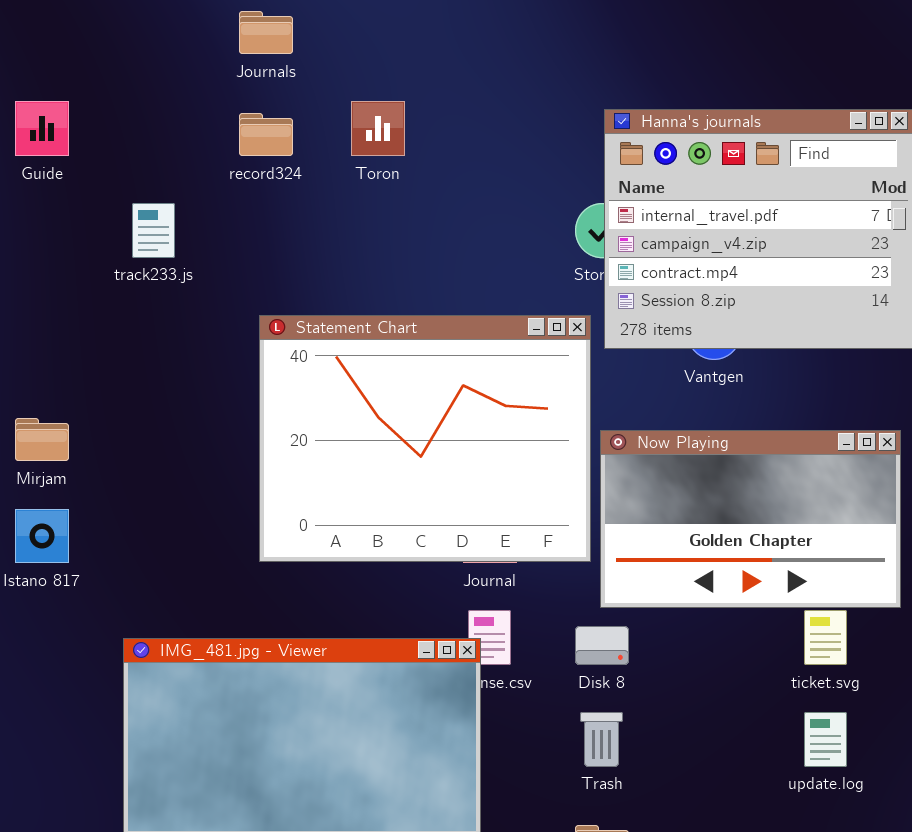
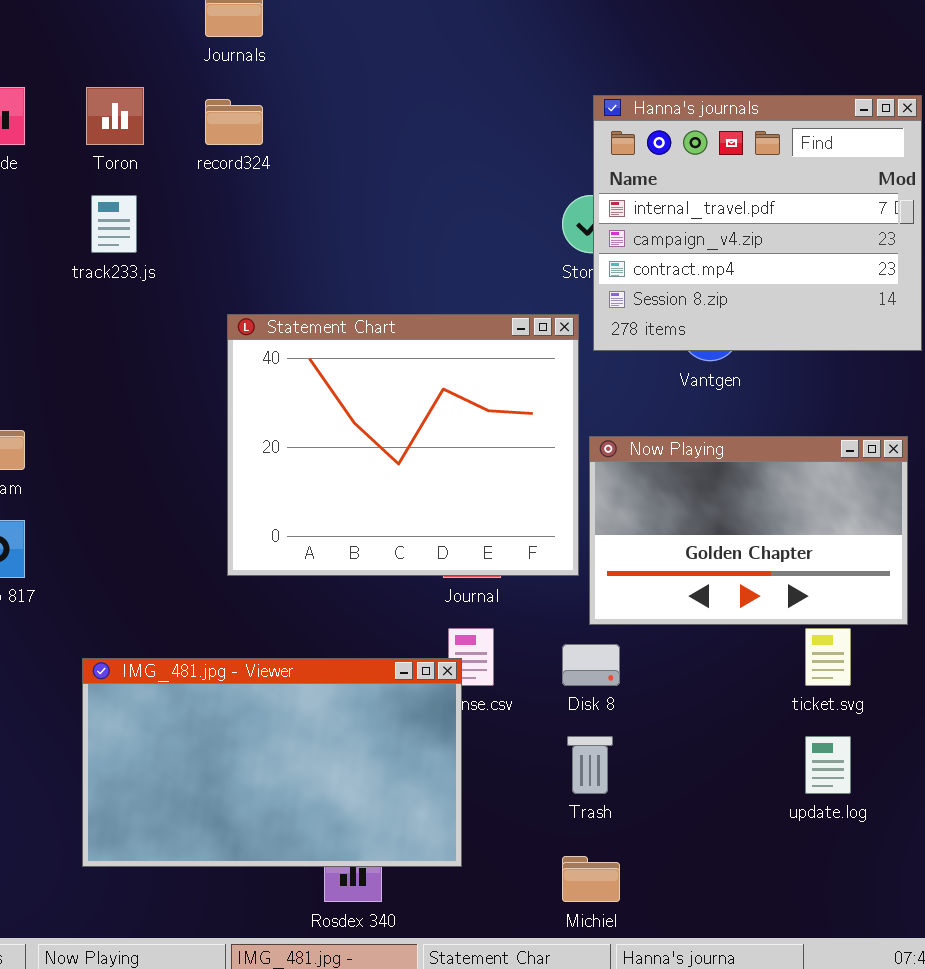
Toron: [351,101,405,156] -> [86,87,144,145], moved

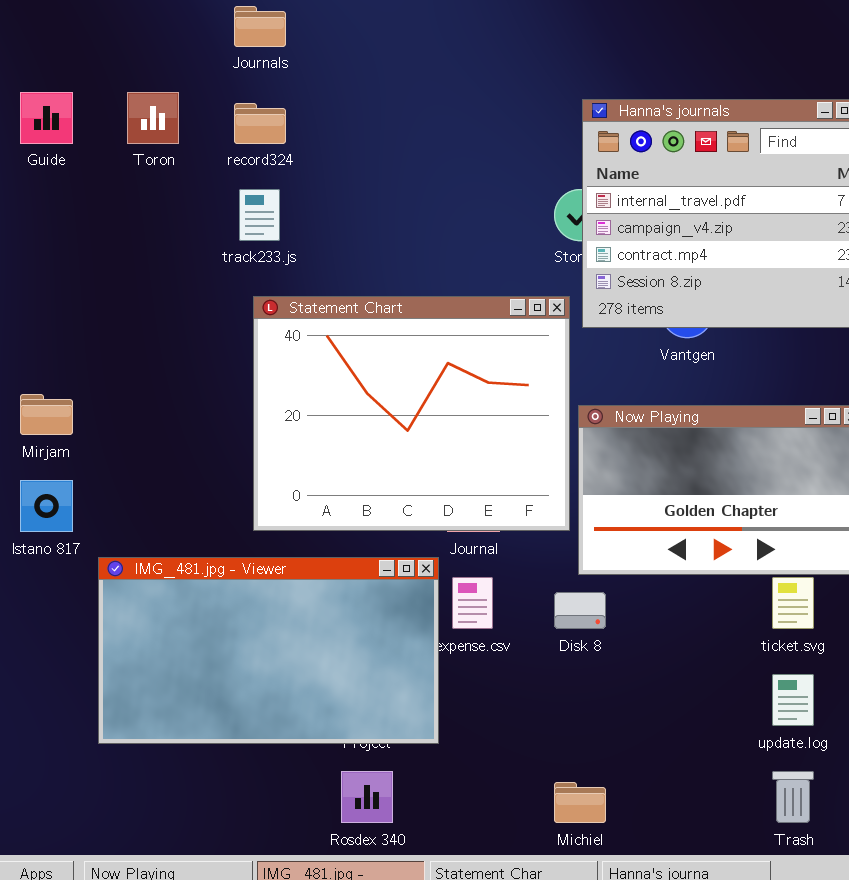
track233.js: [91,195,137,253] -> [239,189,280,241], moved
IMG_481.jpg - Viewer: [82,658,462,867] -> [98,557,439,744], moved
Trash: [567,736,613,794] -> [772,771,814,823], moved

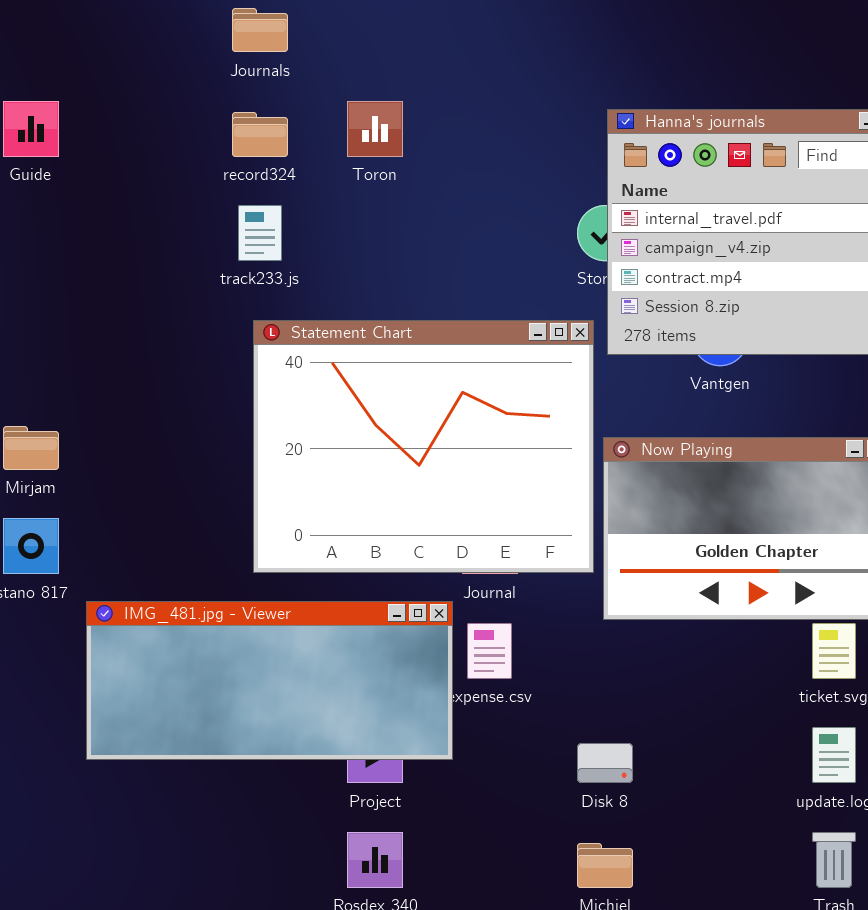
Toron: [127,92,179,144] -> [347,101,403,157], moved
IMG_481.jpg - Viewer: [98,557,439,744] -> [86,601,453,760], resized
Disk 8: [554,592,606,629] -> [577,743,633,783], moved

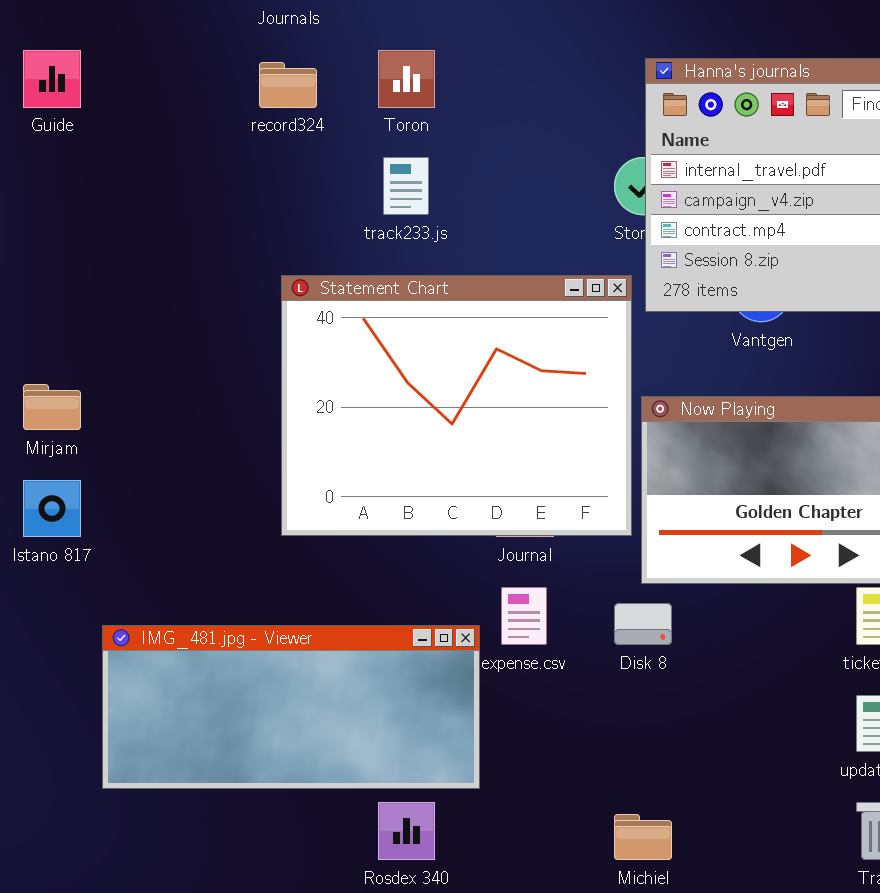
track233.js: [238,205,282,261] -> [383,157,429,215], moved
IMG_481.jpg - Viewer: [86,601,453,760] -> [102,625,480,789], moved
Disk 8: [577,743,633,783] -> [614,603,672,645], moved

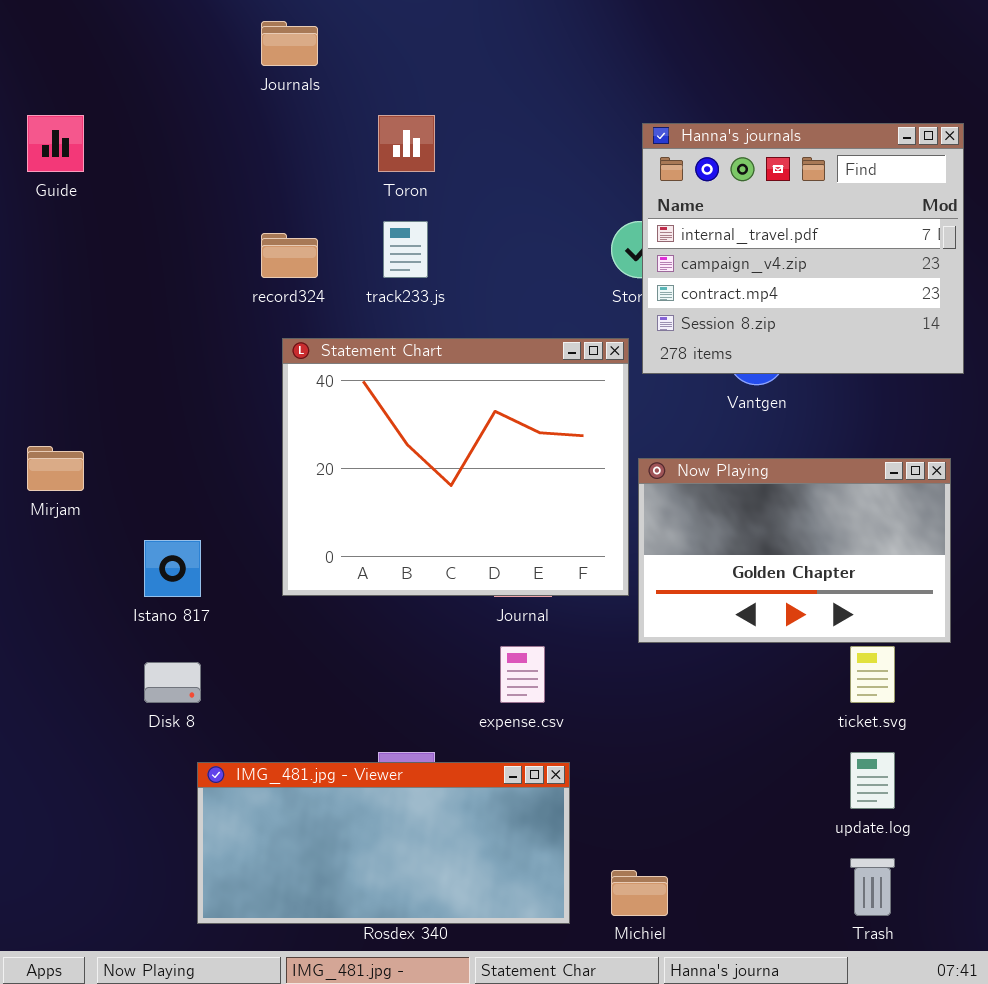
record324: [259,62,317,108] -> [261,233,318,278], moved
Istano 817: [23,480,81,537] -> [144,540,201,597], moved
Disk 8: [614,603,672,645] -> [144,662,201,703], moved
IMG_481.jpg - Viewer: [102,625,480,789] -> [197,762,570,924], moved

